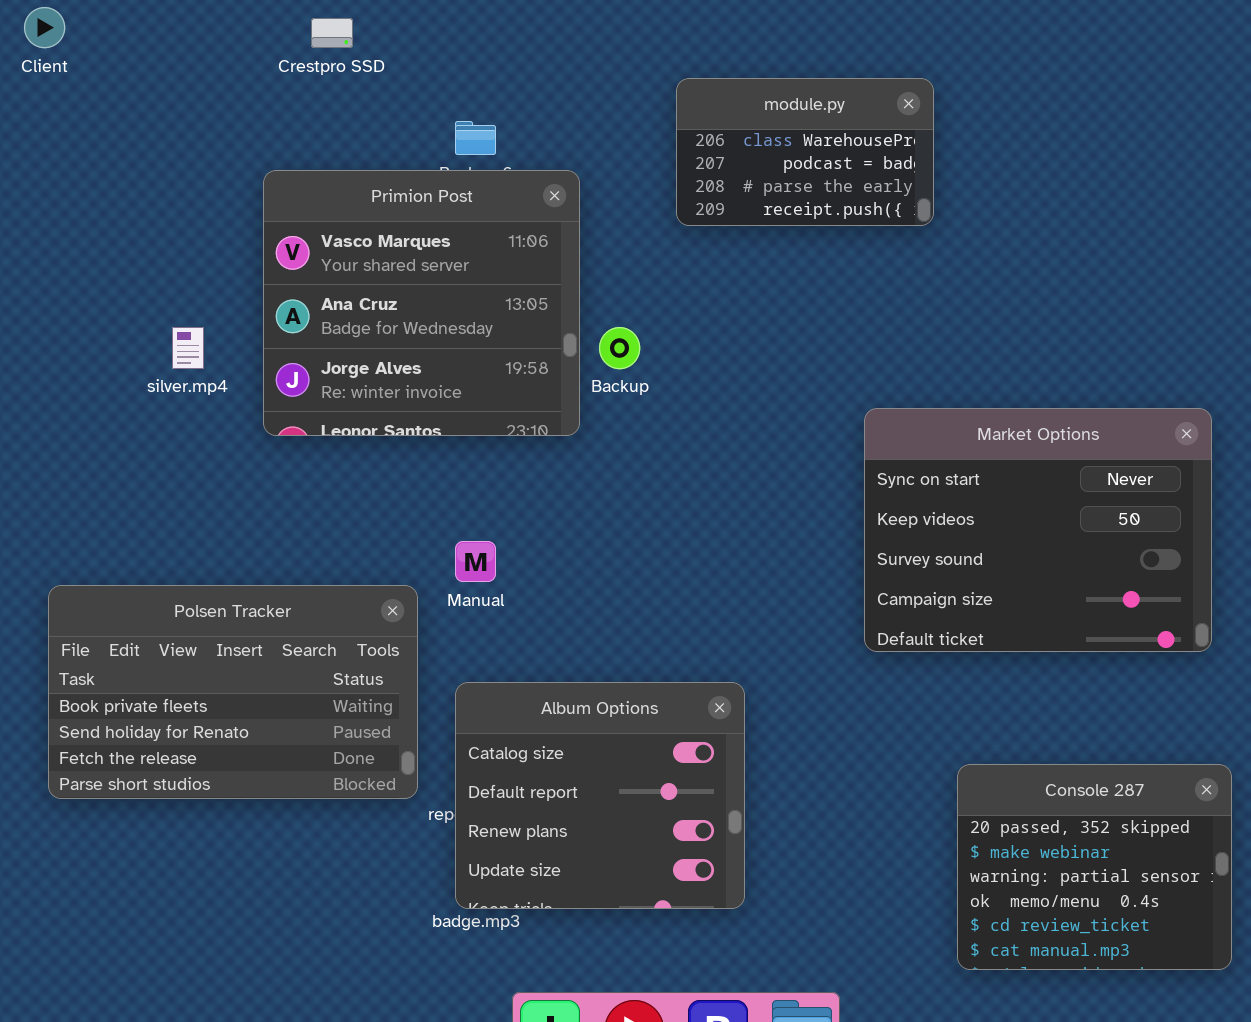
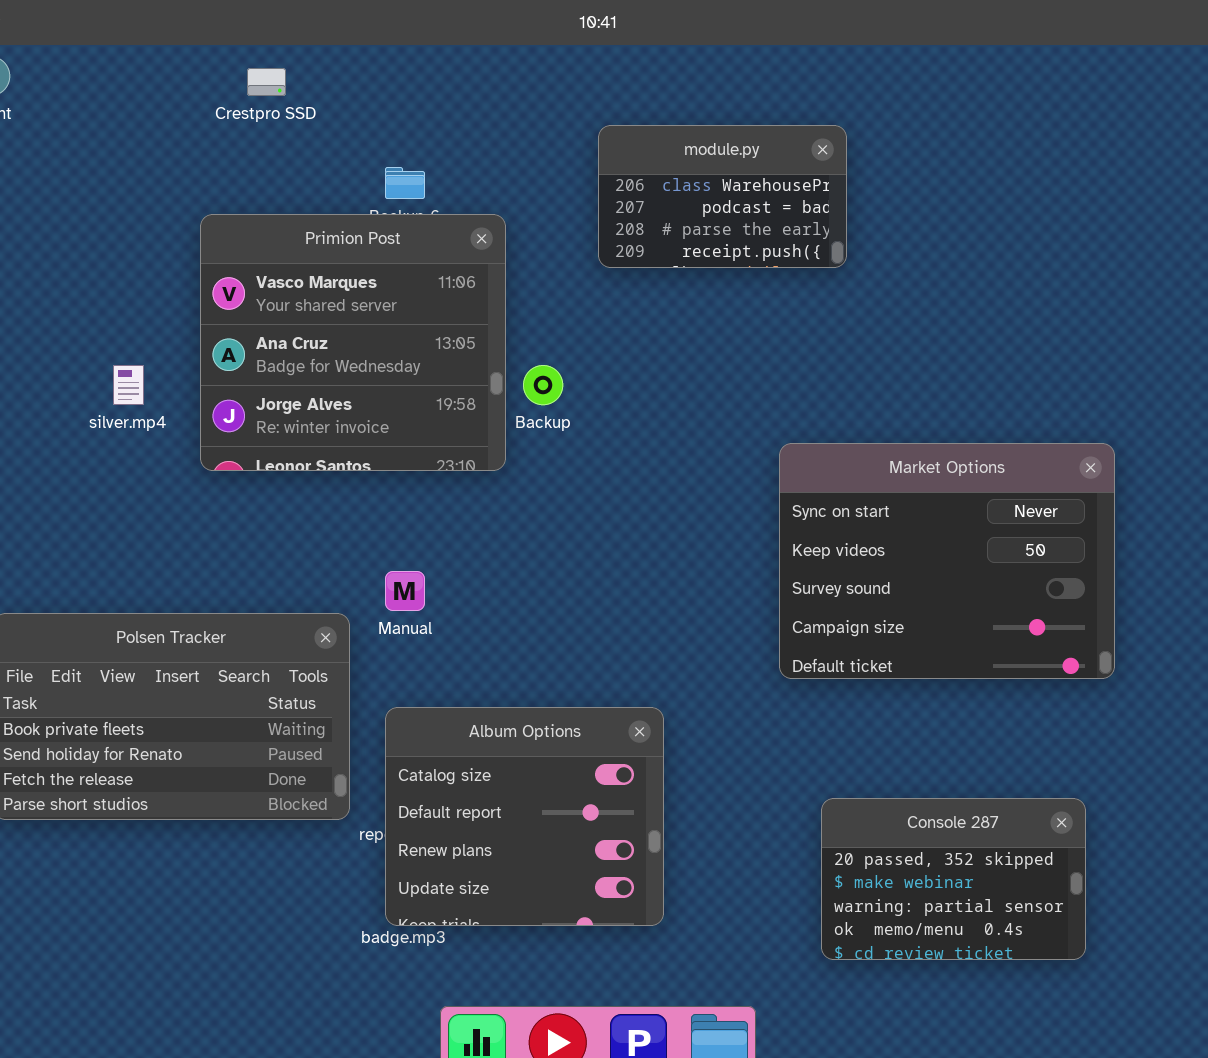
Console 287: [957,764,1232,970] -> [821,798,1086,960], moved, resized

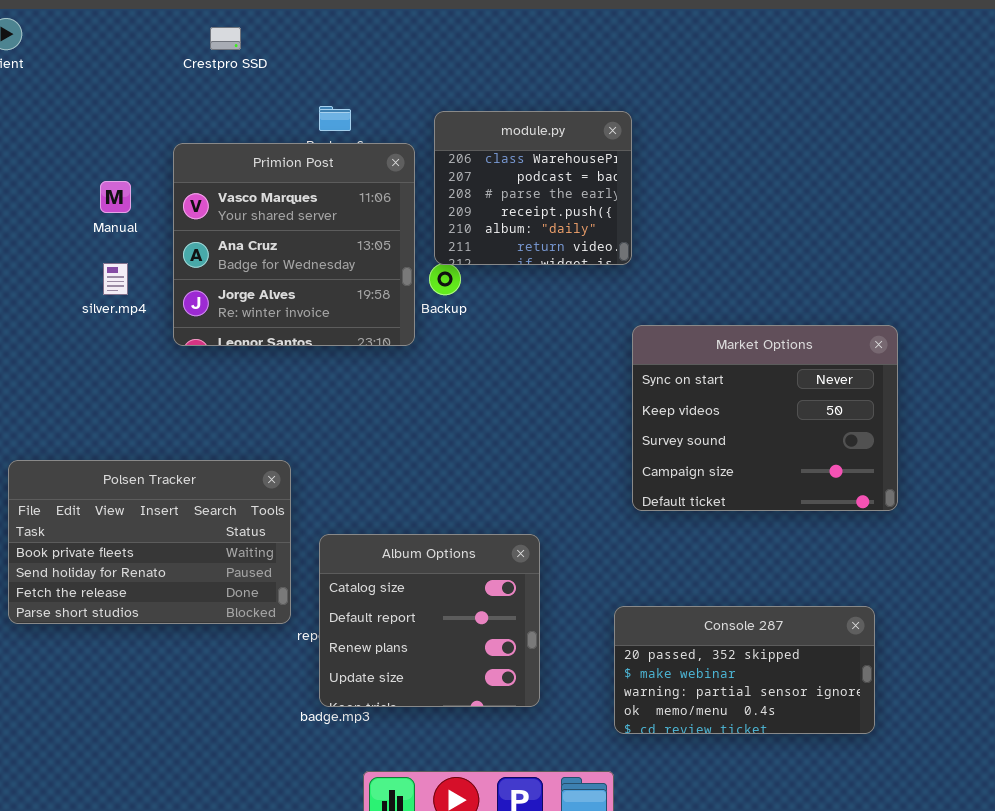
module.py: [598,125,847,268] -> [434,111,632,265], moved, resized
Manual: [385,571,425,611] -> [100,181,131,213], moved
Console 287: [821,798,1086,960] -> [614,606,875,734], resized

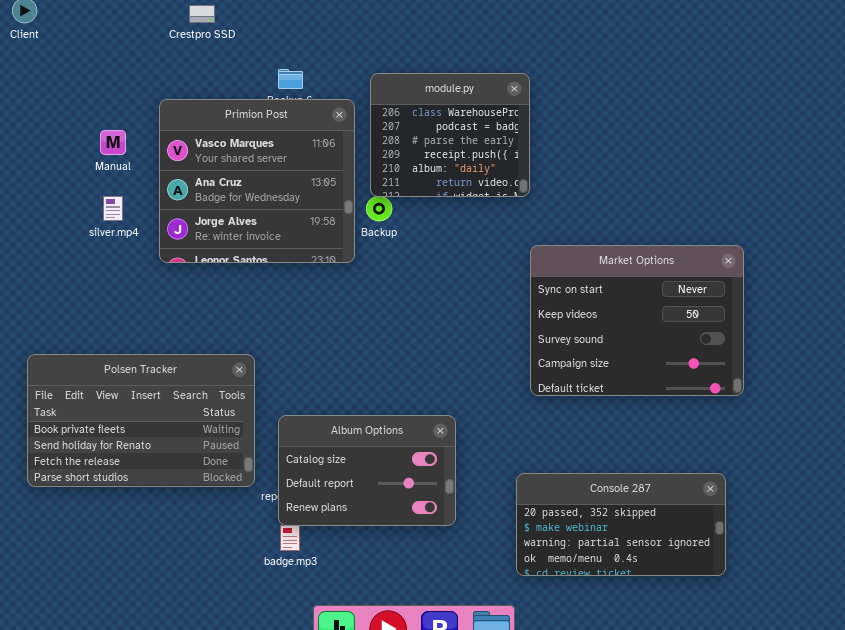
Album Options: [319,534,540,707] -> [278,415,456,526], resized

